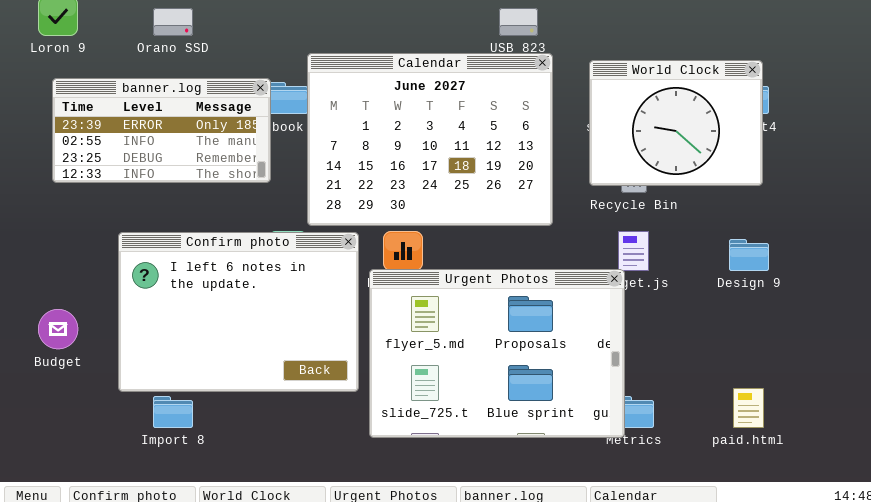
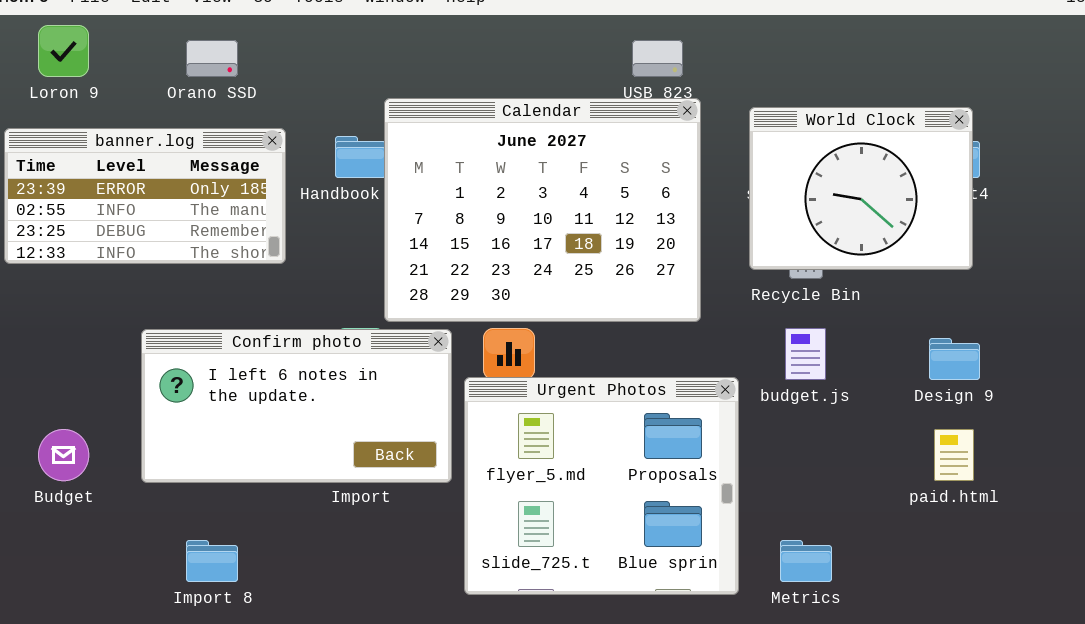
banner.log: [52,78,271,183] -> [4,128,286,264], moved
Confirm photo: [118,232,359,392] -> [141,329,452,483], resized
Urgent Photos: [369,269,625,438] -> [464,377,739,595], resized
paid.html: [733,388,764,428] -> [934,429,974,481], moved

